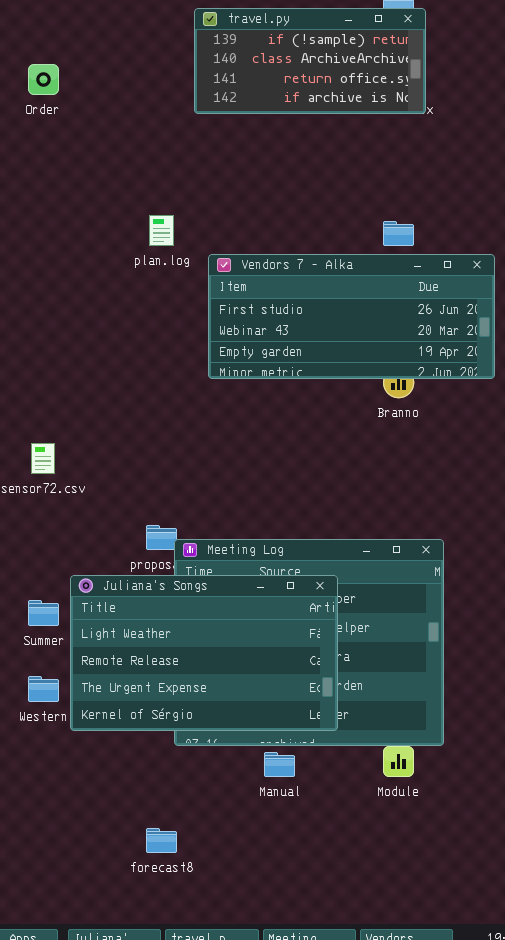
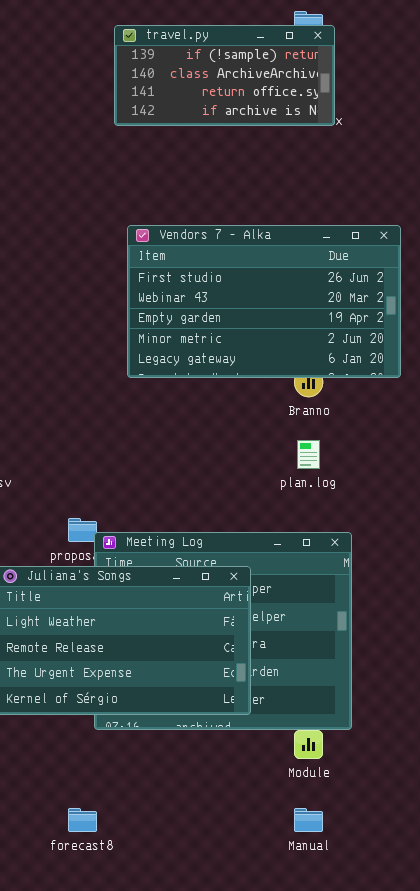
plan.log: [149,215,174,246] -> [297,440,320,469], moved
Vendors 7 - Alka: [208,254,495,379] -> [127,225,401,378], resized
Manual: [264,752,295,777] -> [294,808,323,832], moved

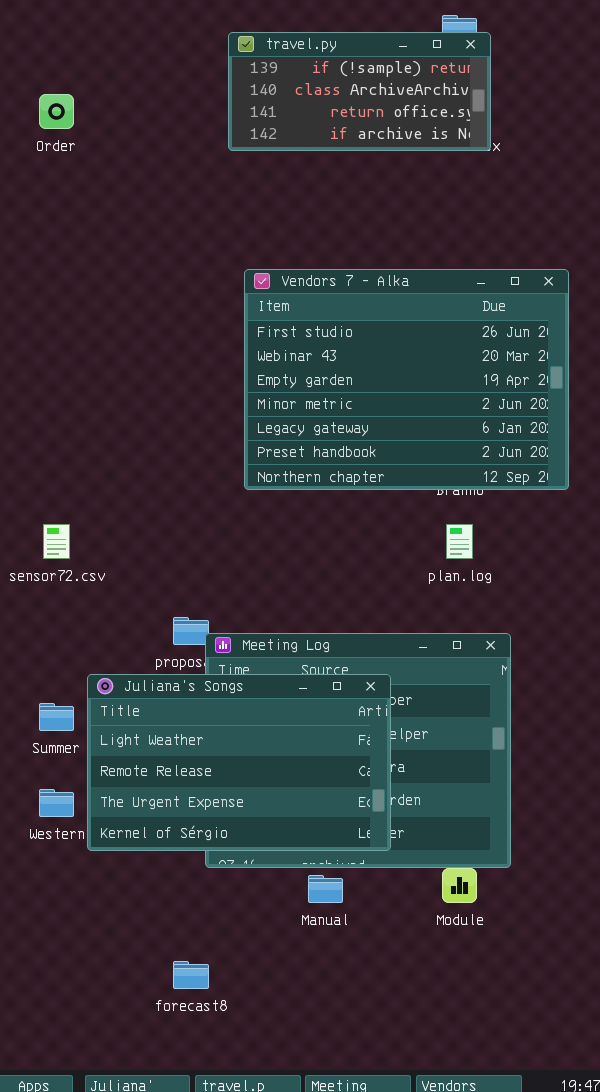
Vendors 7 - Alka: [127,225,401,378] -> [244,269,569,490], resized
Manual: [294,808,323,832] -> [308,875,343,903], moved

